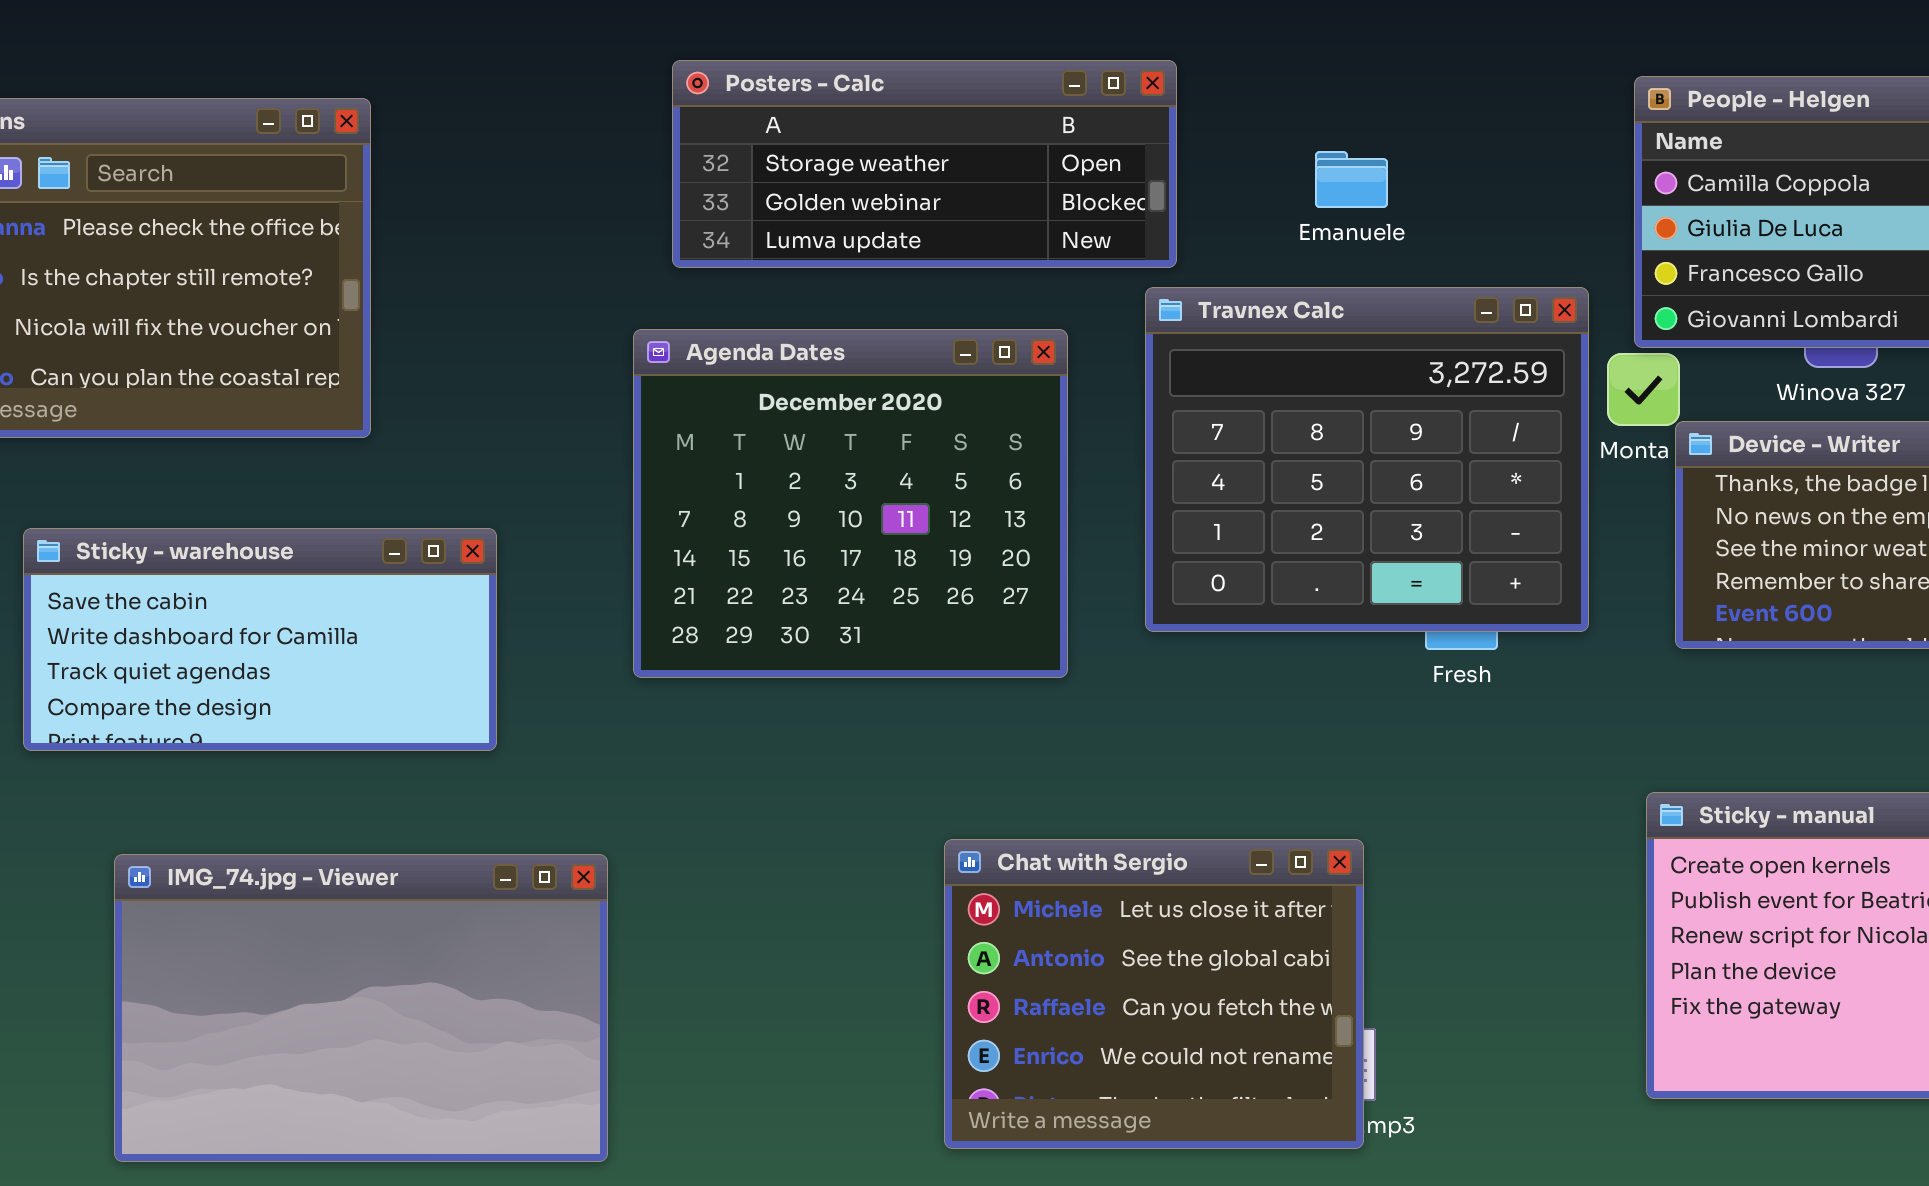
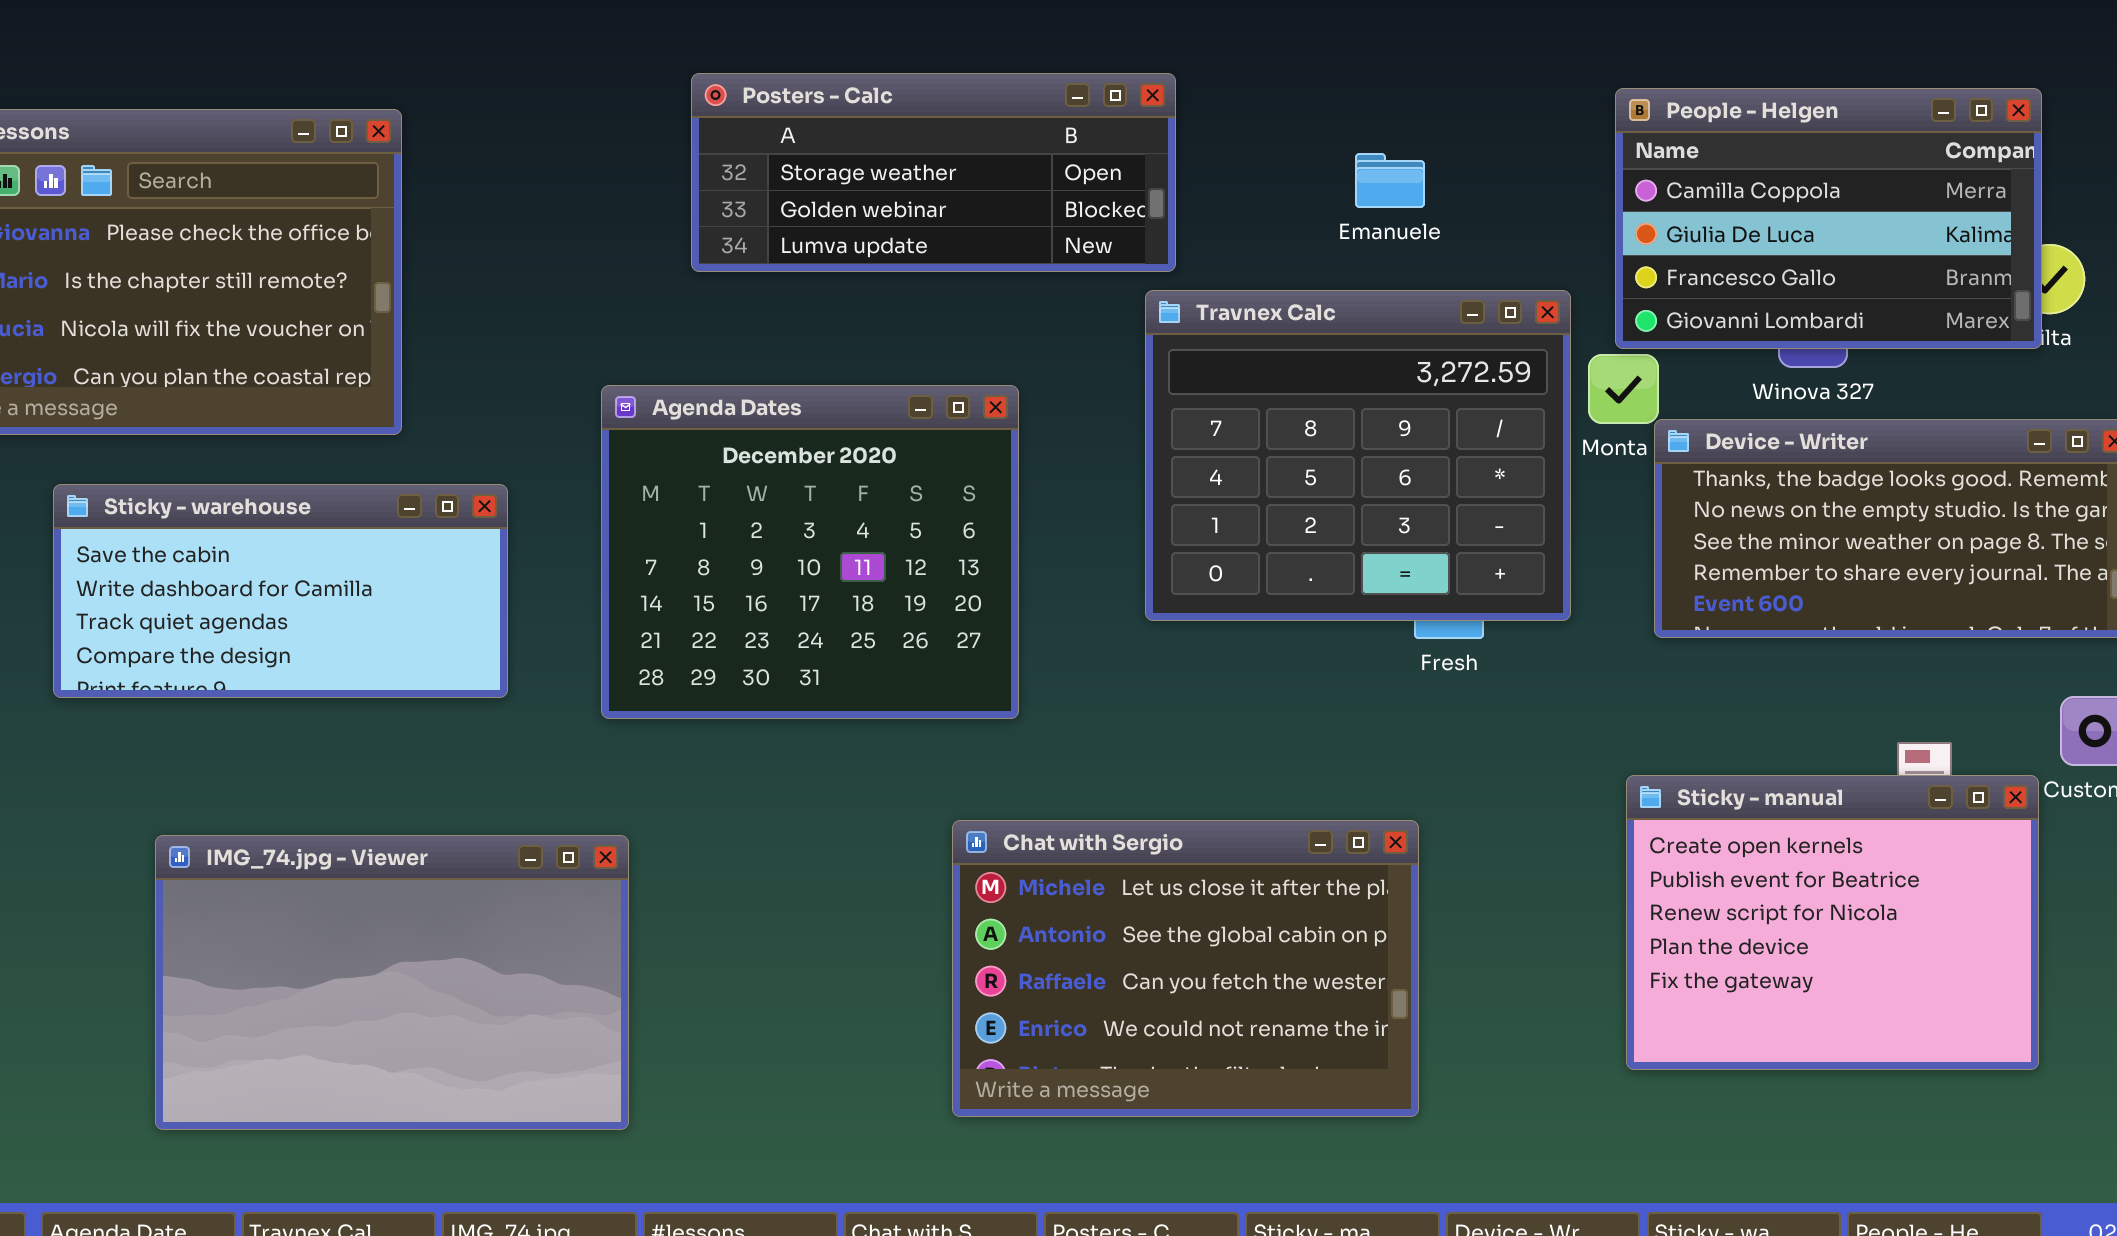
Emanuele: [1315,151,1388,208] -> [1355,153,1425,208], moved
Agenda Dates: [633,329,1068,678] -> [601,385,1019,719], moved
Sticky - warehouse: [23,528,497,751] -> [53,484,508,698], moved
Chat with Sergio: [944,839,1364,1149] -> [952,820,1419,1117], resized

